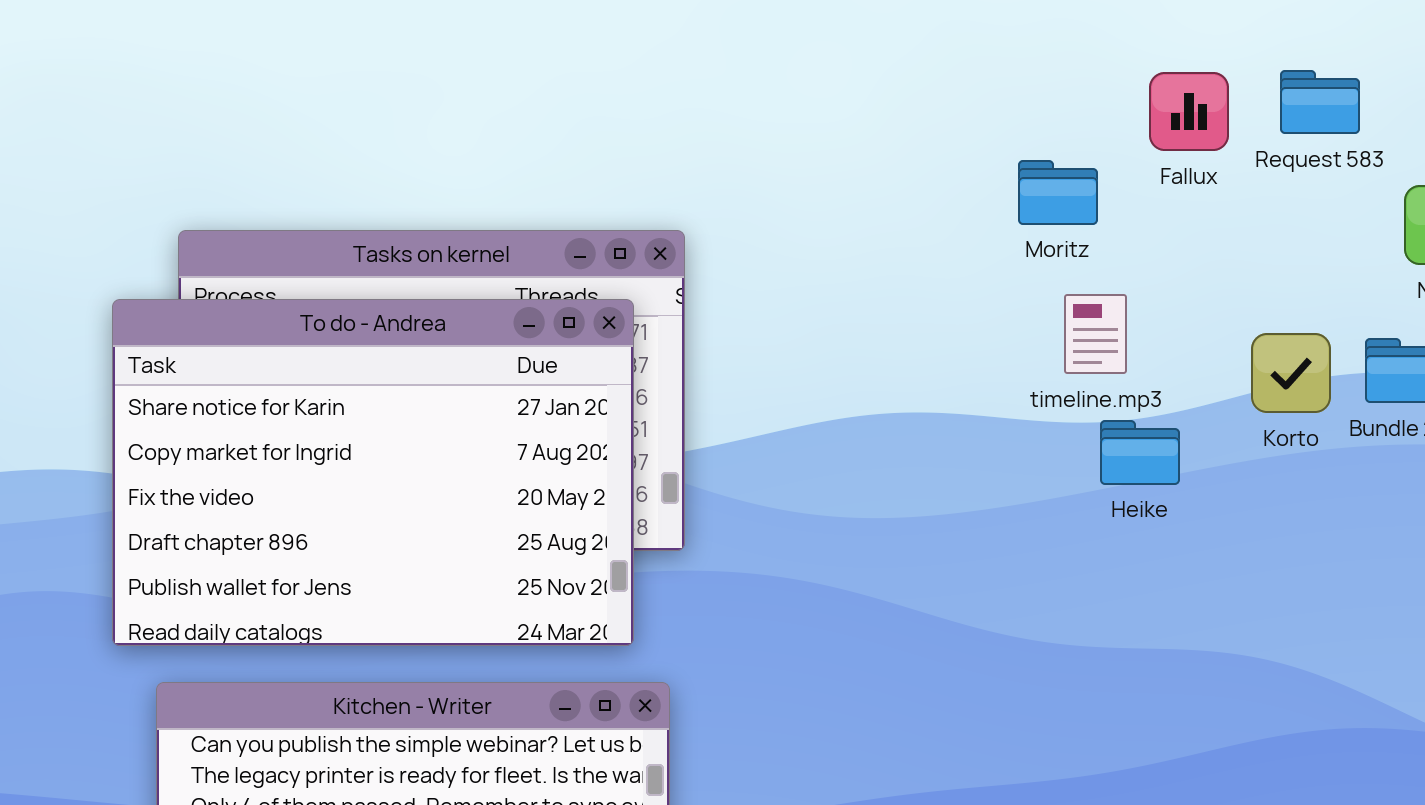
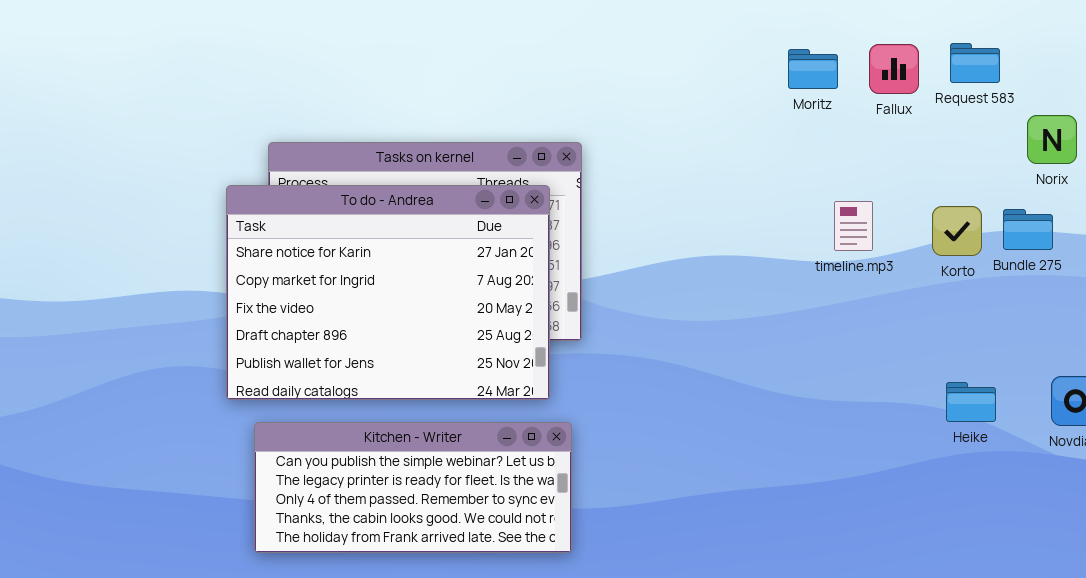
Moritz: [1018,160,1098,225] -> [788,49,838,89], moved
timeline.mp3: [1064,294,1127,374] -> [834,201,873,251], moved
Heike: [1100,420,1180,485] -> [946,382,996,422], moved

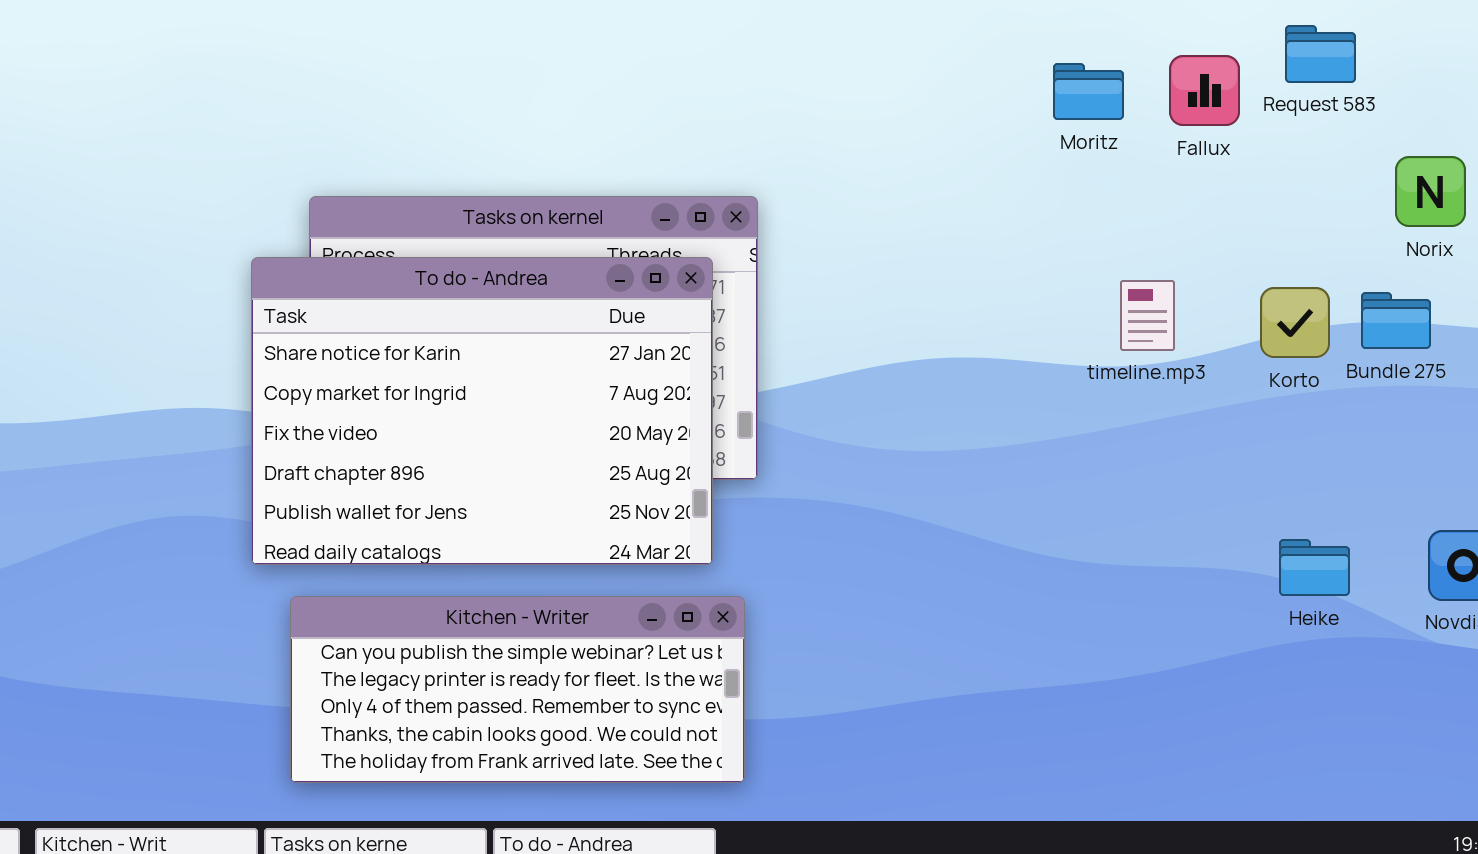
Request 583: [950,43,1000,83] -> [1285,25,1356,83], moved

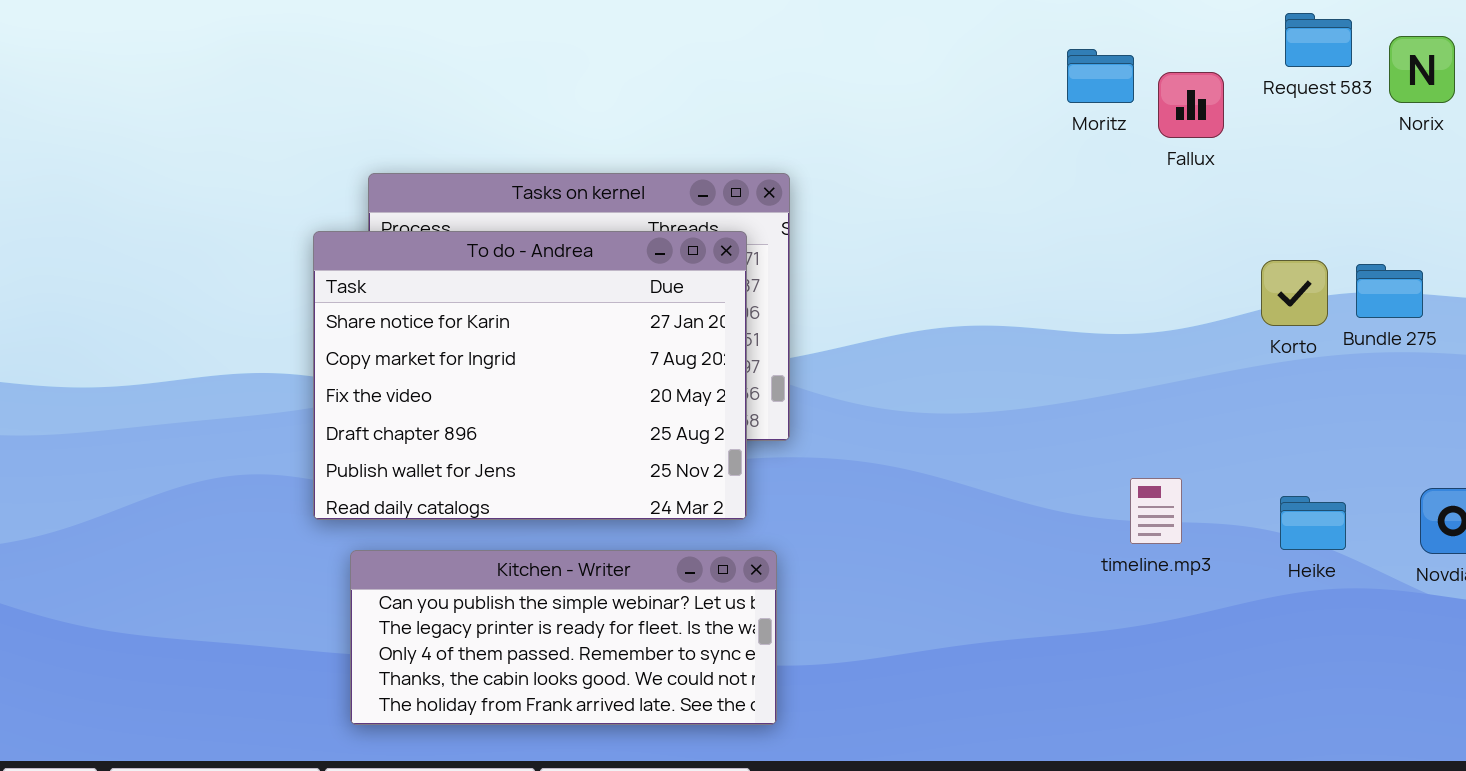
Fallux: [1169,55,1240,126] -> [1158,72,1224,138], moved
Norix: [1395,156,1466,227] -> [1389,36,1455,103], moved
timeline.mp3: [1120,280,1175,351] -> [1130,478,1182,544], moved

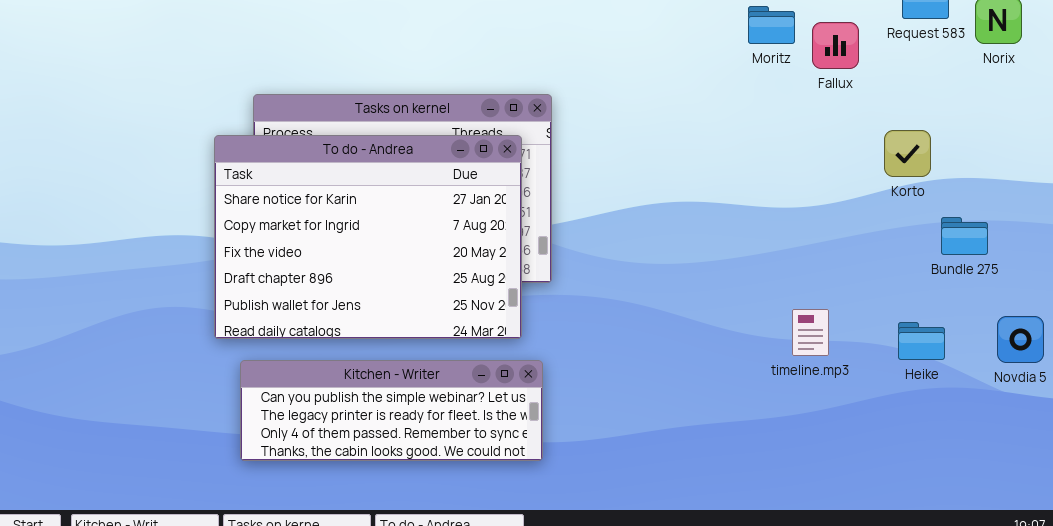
Korto: [1261,260,1328,326] -> [884,130,931,177], moved
Bundle 275: [1356,264,1423,318] -> [941,217,988,255], moved
Kitchen - Writer: [350,550,777,725] -> [240,360,543,461], resized

